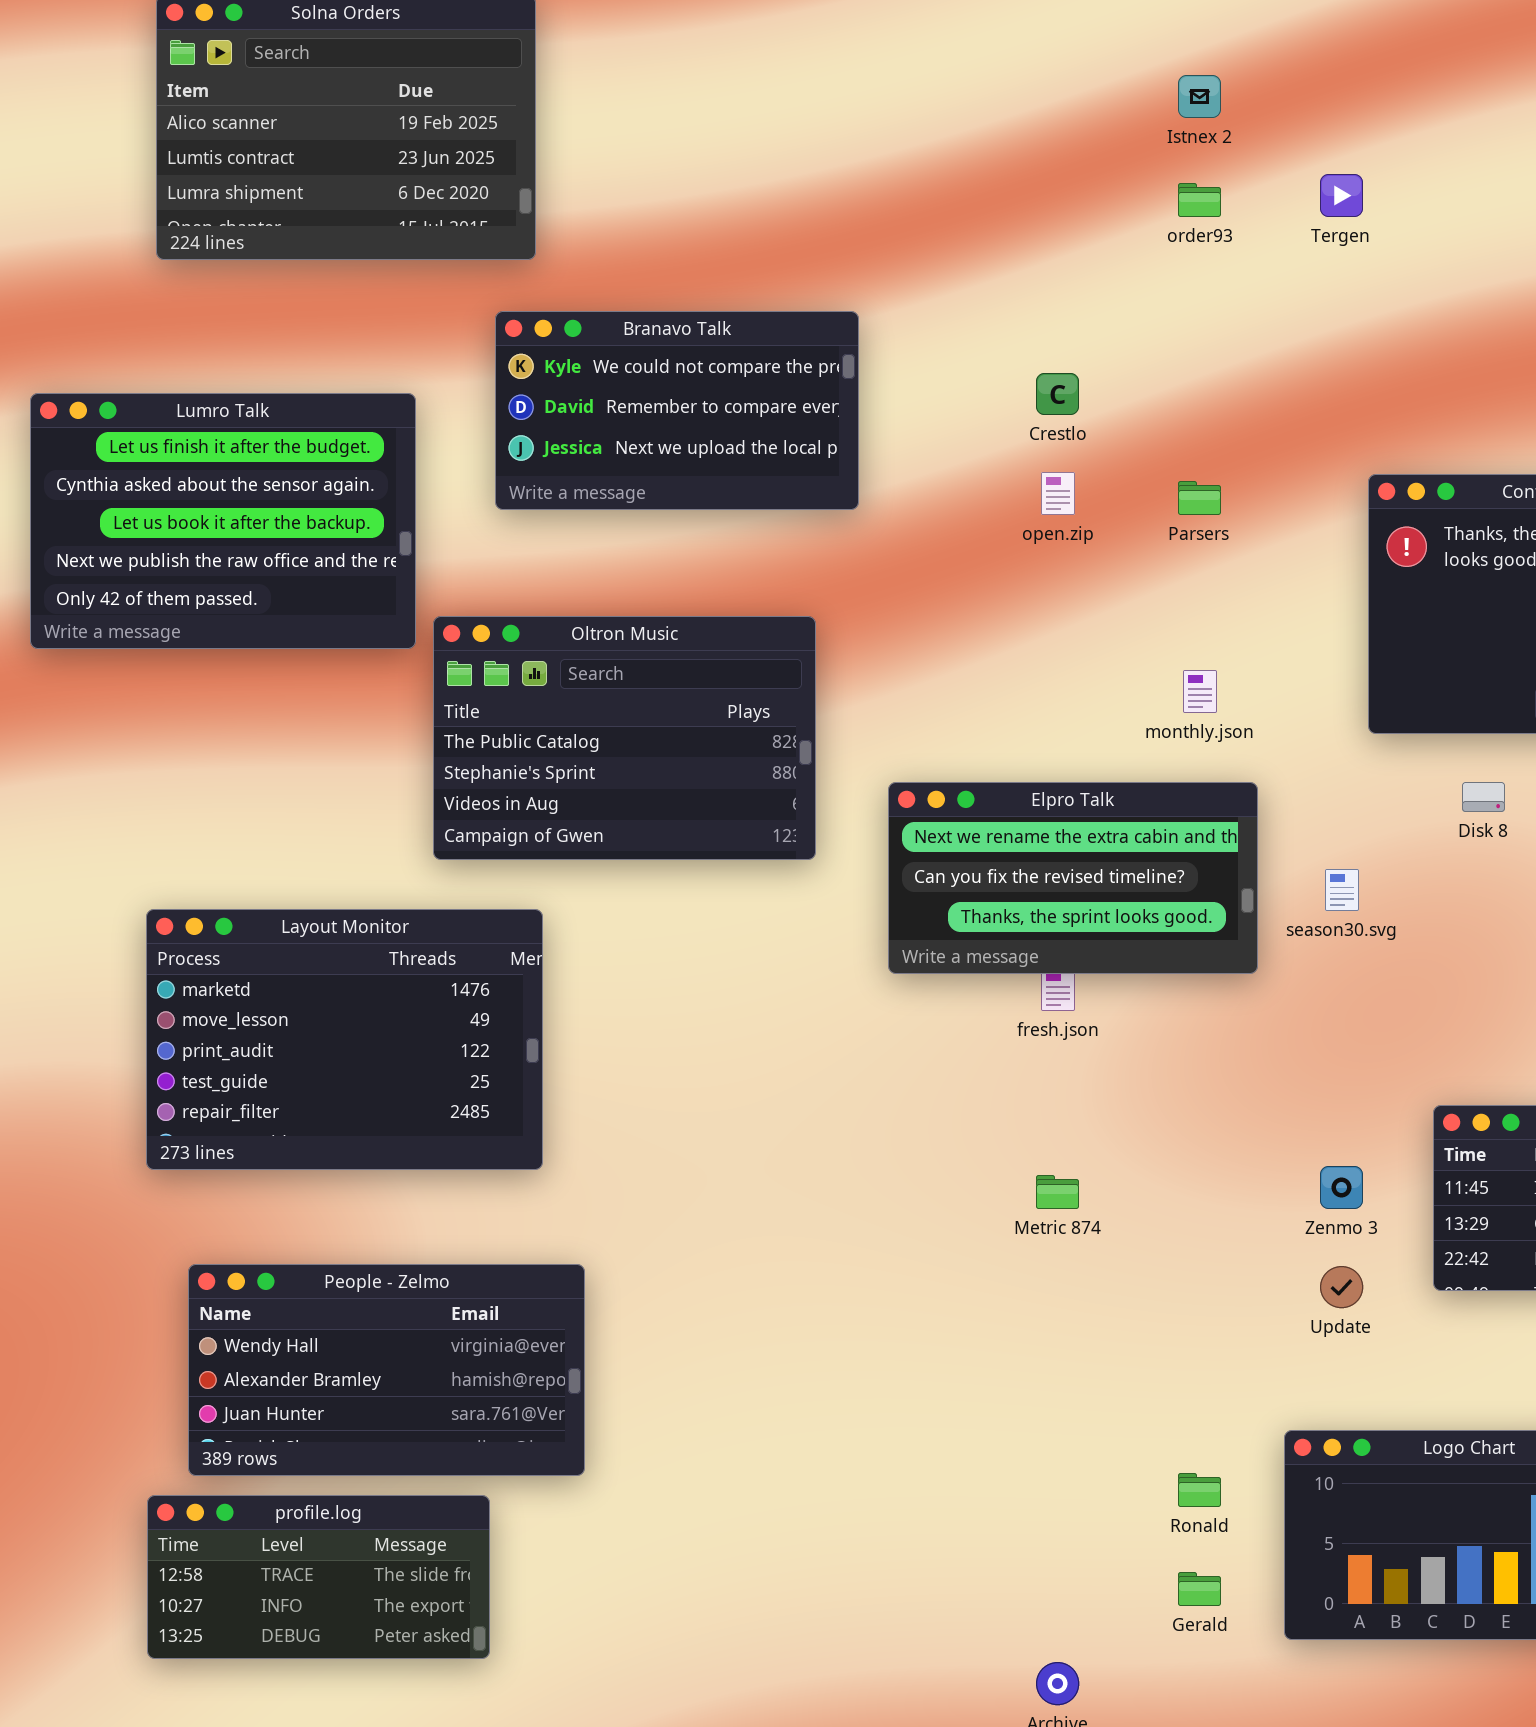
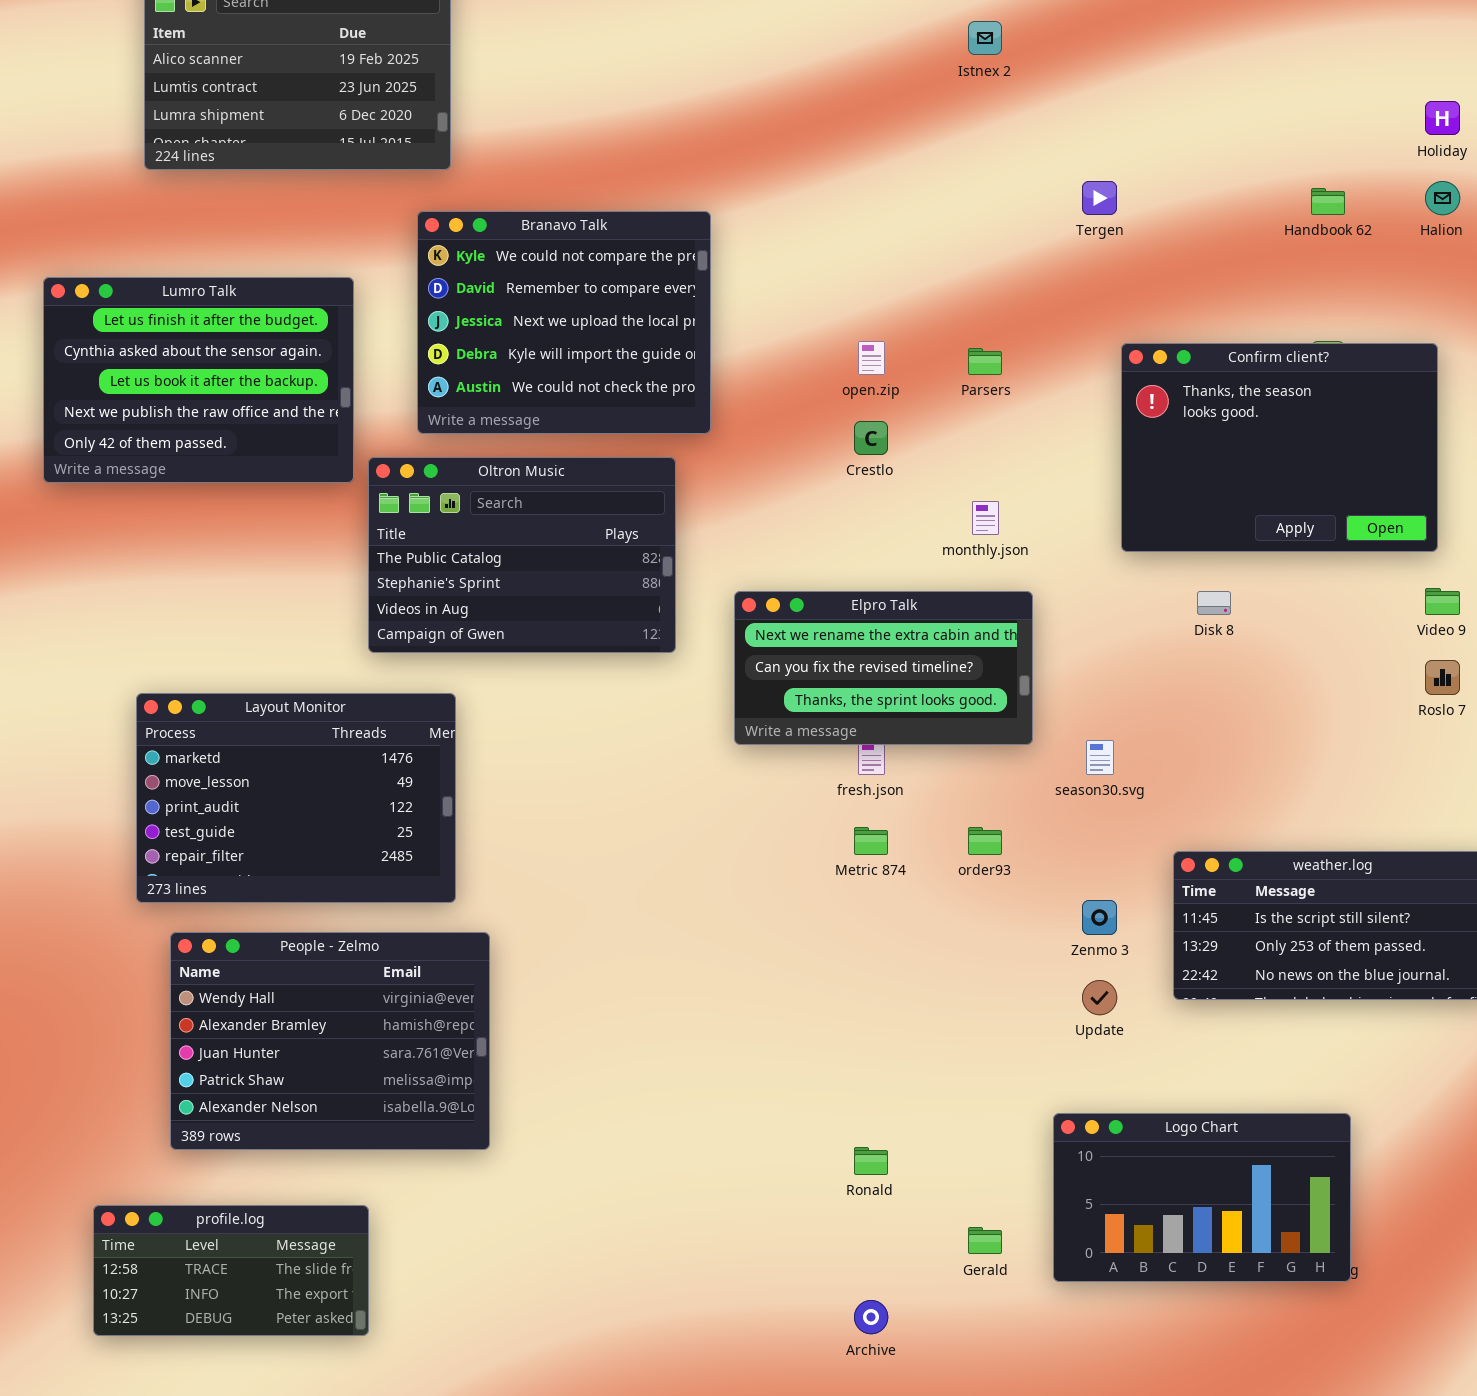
Tergen: [1320,174,1363,217] -> [1082,181,1117,215], moved
order93: [1178,183,1221,217] -> [968,827,1002,855], moved
Branavo Talk: [495,311,859,510] -> [417,211,711,434], resized
Crestlo: [1036,373,1079,415] -> [854,421,888,455], moved
season30.svg: [1325,869,1359,911] -> [1086,740,1114,775], moved
Metric 874: [1036,1175,1079,1209] -> [854,827,888,855], moved
People - Zelmo: [188,1264,585,1476] -> [170,932,490,1150], resized
Ronald: [1178,1473,1221,1507] -> [854,1147,888,1175], moved
profile.log: [147,1495,490,1659] -> [93,1205,369,1336], moved

